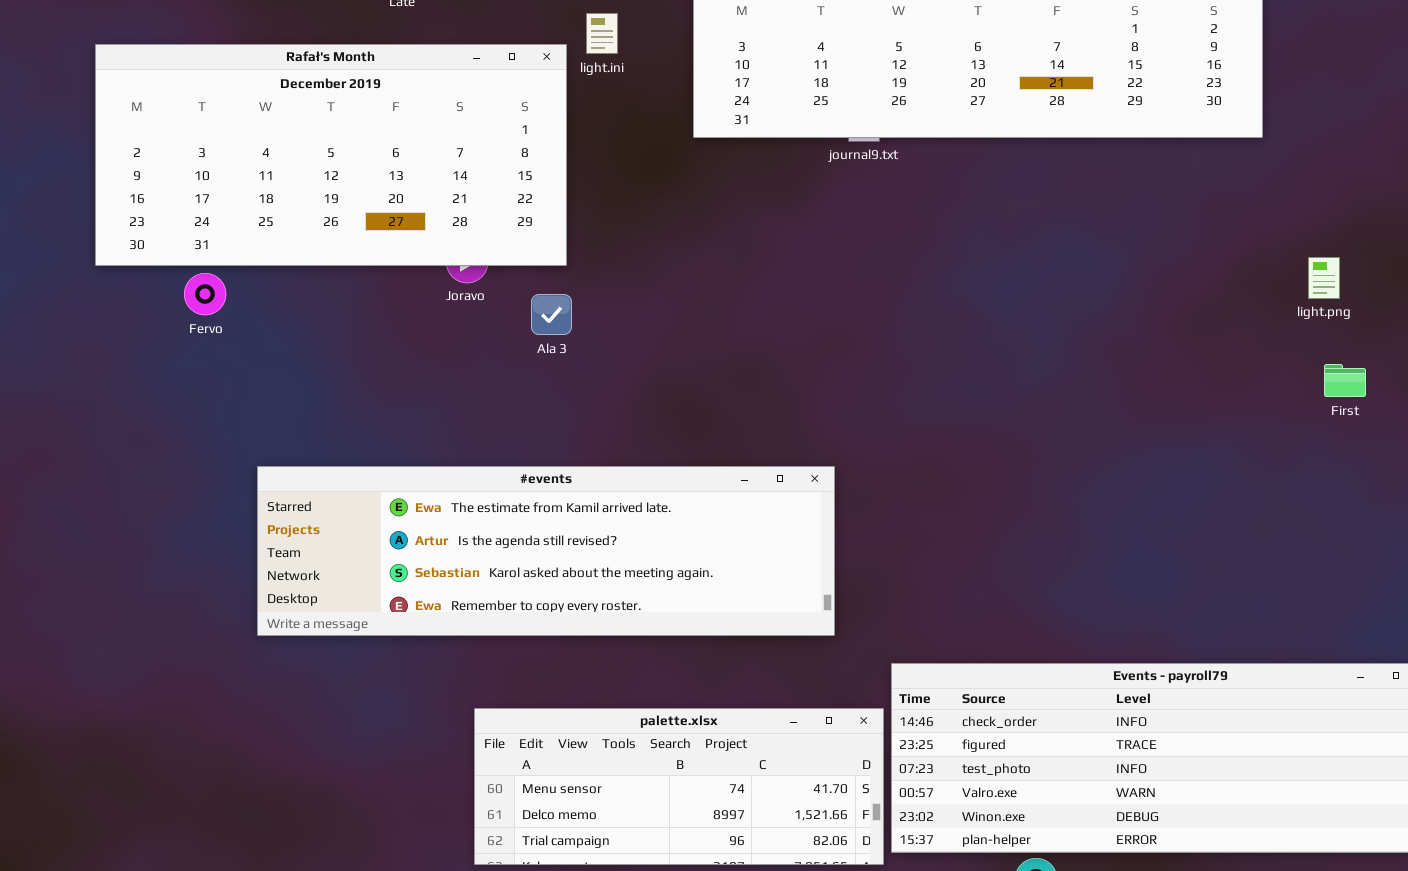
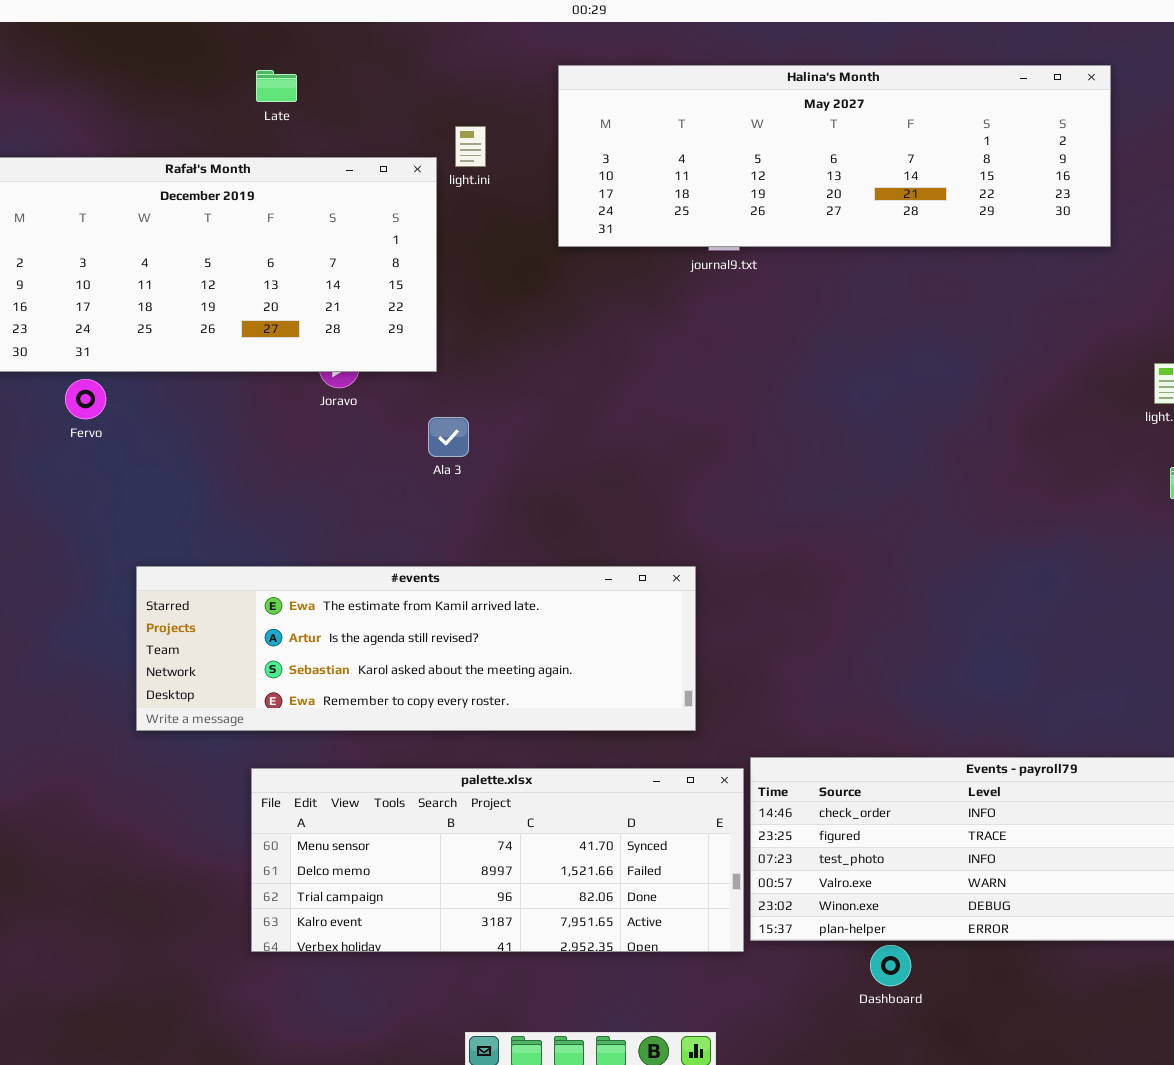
Ala 3: [531,294,572,335] -> [428,417,469,457], moved
palette.xlsx: [474,708,884,865] -> [251,768,744,952], resized

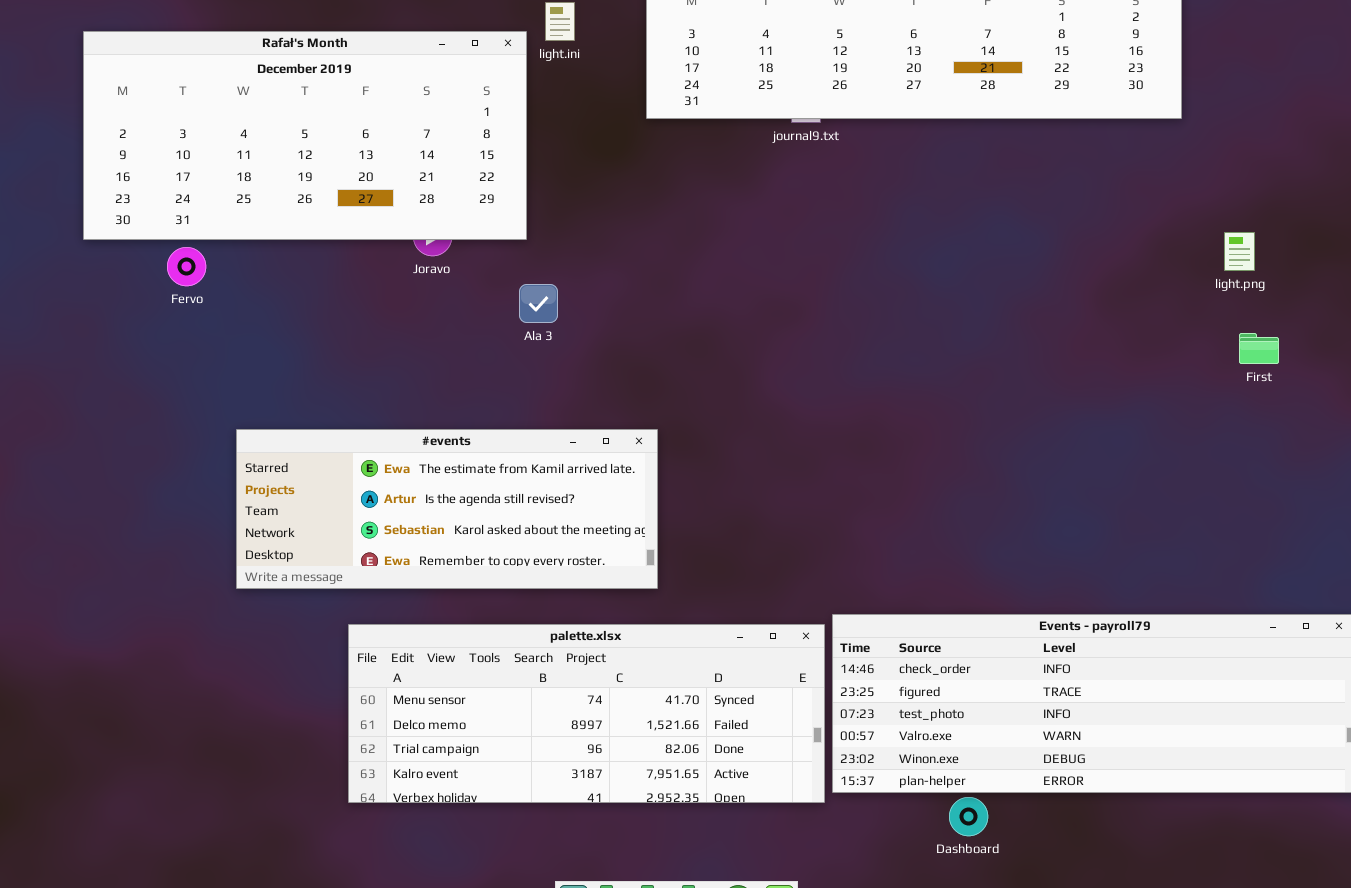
#events: [136,566,696,731] -> [236,429,658,589], resized

